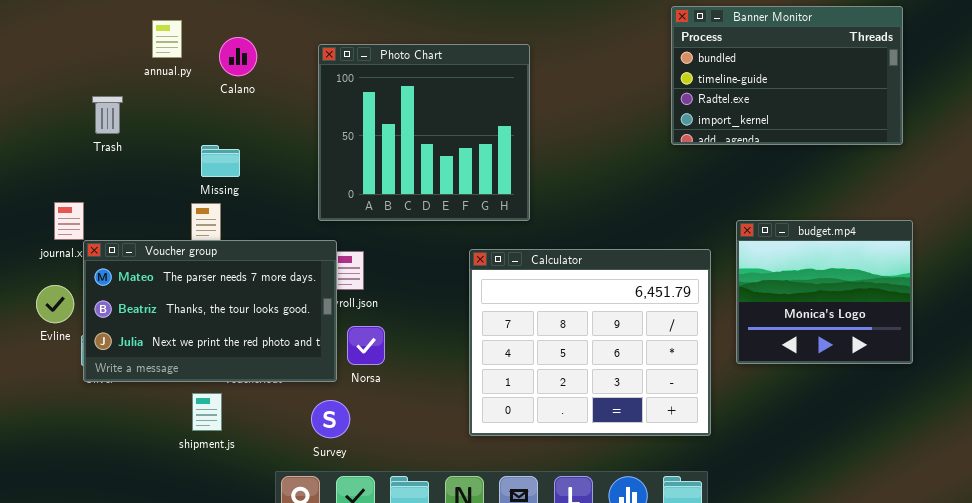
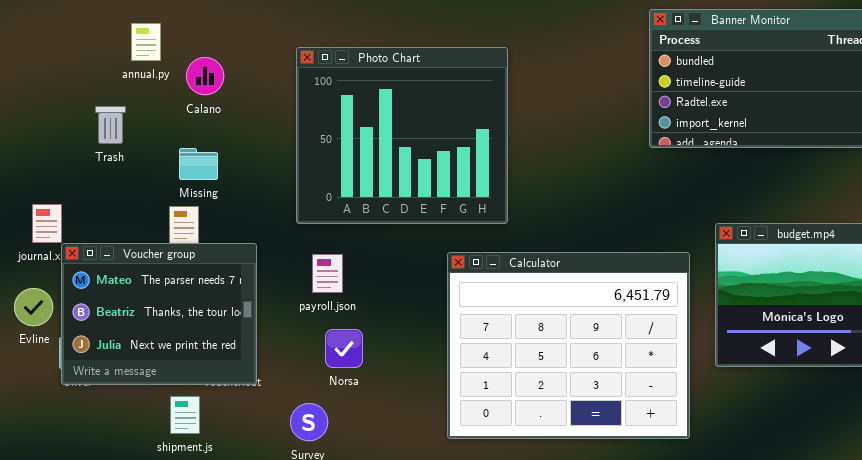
Calano: [219,37,257,76] -> [186,57,224,95], moved
Trash: [92,96,123,134] -> [95,106,126,144], moved
Voucher group: [83,240,337,382] -> [61,243,257,385], resized

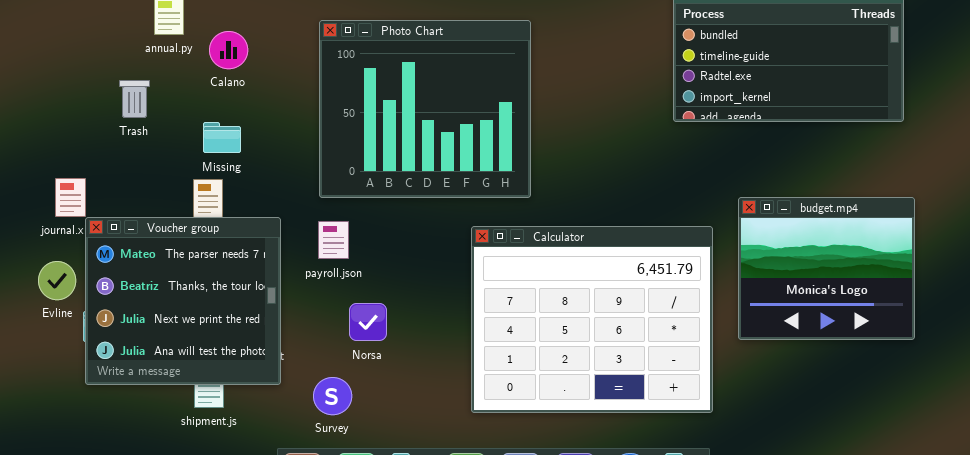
Voucher group: [61,243,257,385] -> [85,217,281,385], resized
payroll.json: [312,254,343,293] -> [318,221,349,259], moved

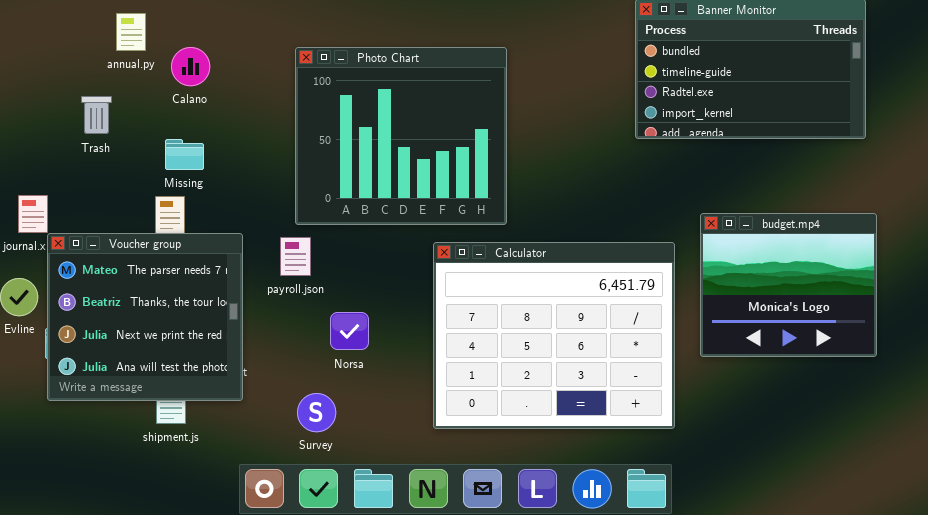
Photo Chart: [319,20,531,198] -> [295,47,507,225], moved
Norsa: [349,303,387,341] -> [330,312,369,350], moved
Survey: [313,377,352,415] -> [297,393,336,432], moved

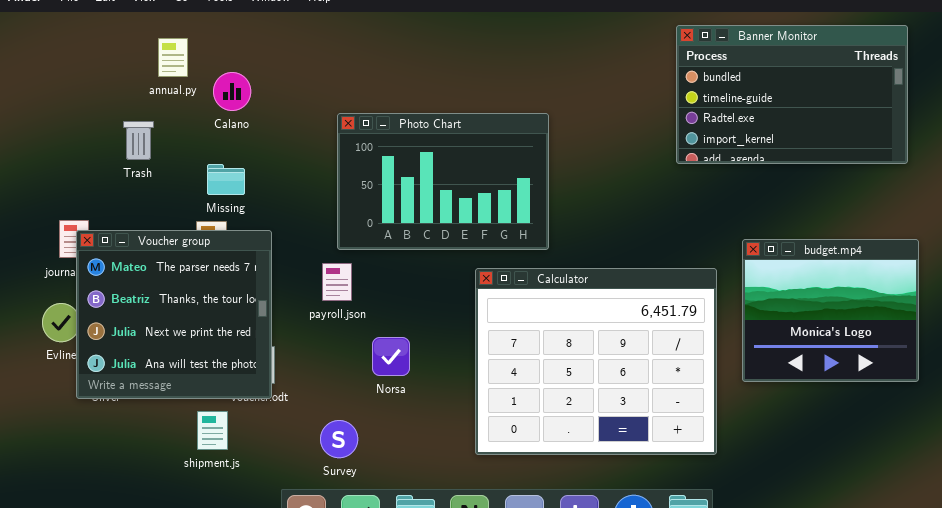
Photo Chart: [295,47,507,225] -> [337,113,549,250], resized
Voucher group: [47,233,243,401] -> [76,230,272,399], moved
Survey: [297,393,336,432] -> [320,420,358,458], moved

